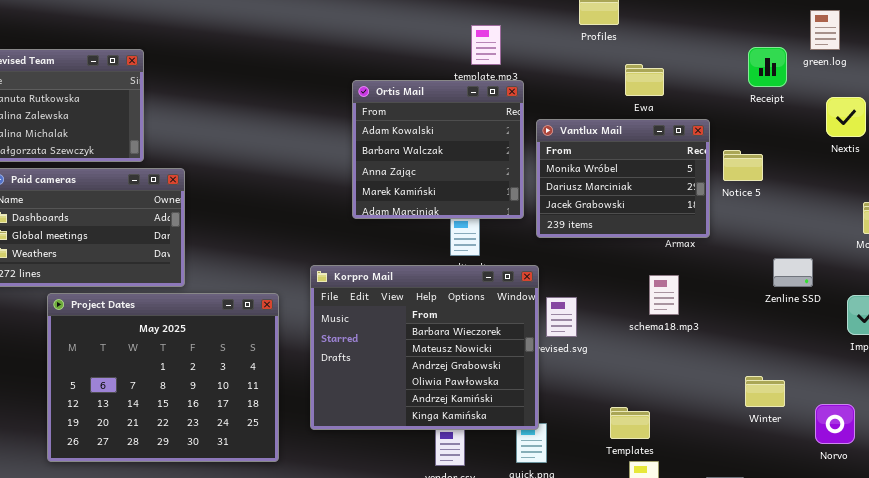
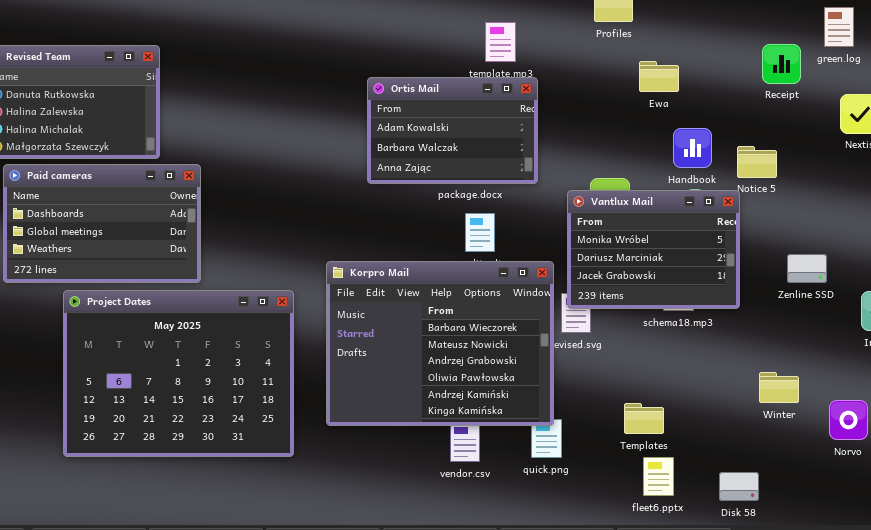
Ortis Mail: [352,80,524,219] -> [367,77,538,184], resized
Vantlux Mail: [536,119,710,238] -> [567,190,740,309], moved

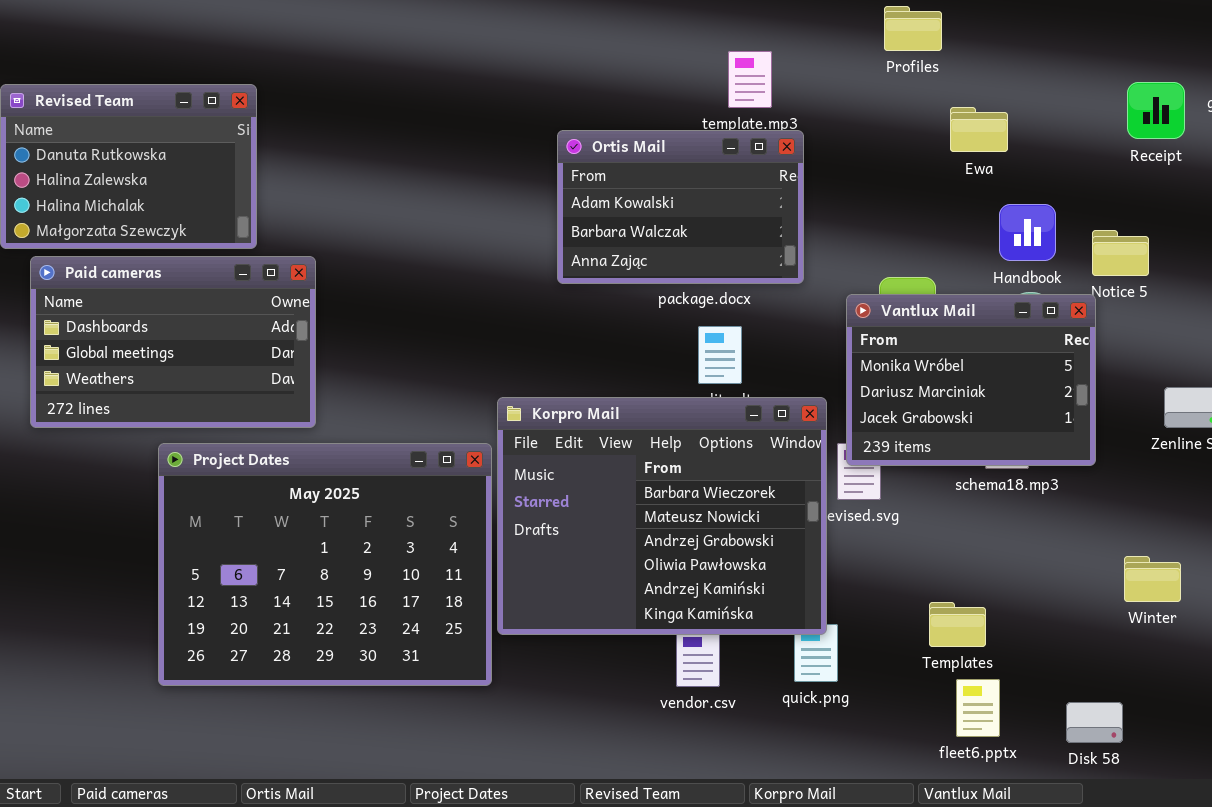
Project Dates: [63,290,294,457] -> [158,443,492,686], moved

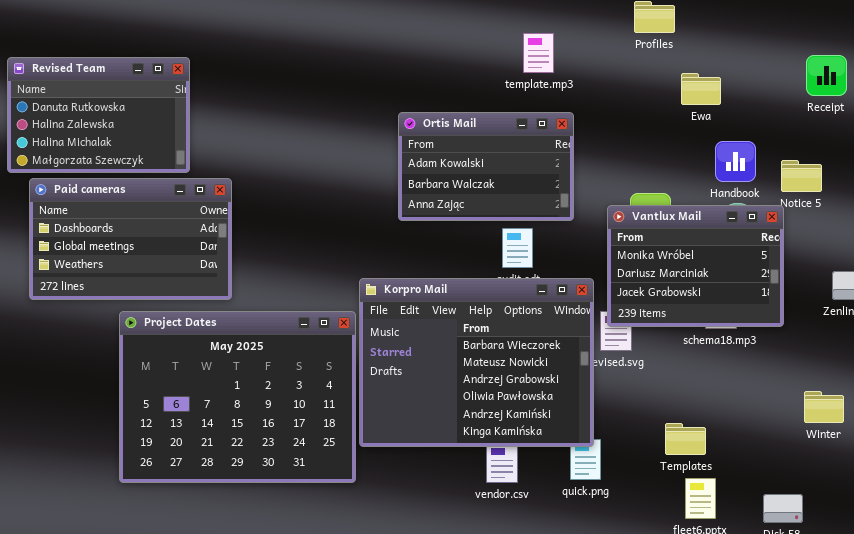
Ortis Mail: [557,130,804,284] -> [398,112,574,221], moved

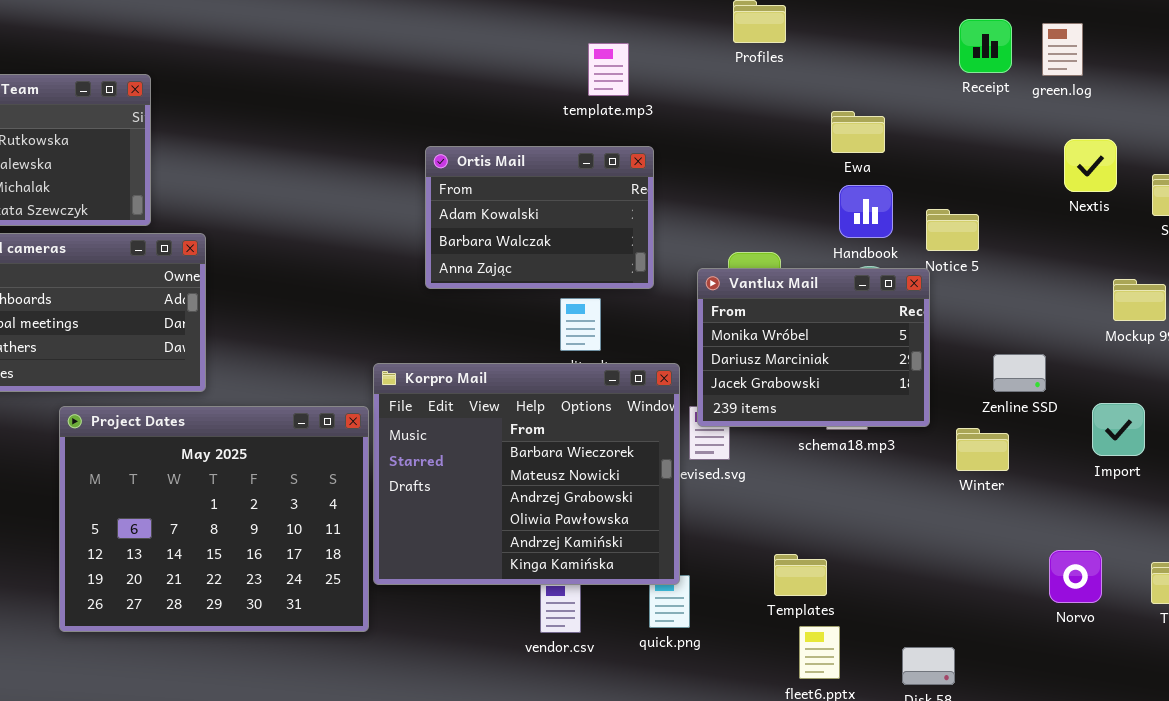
Receipt: [806,55,847,96] -> [959,19,1012,73], moved
Ewa: [681,73,721,105] -> [831,111,885,153], moved
Winter: [804,391,844,423] -> [956,428,1009,471], moved

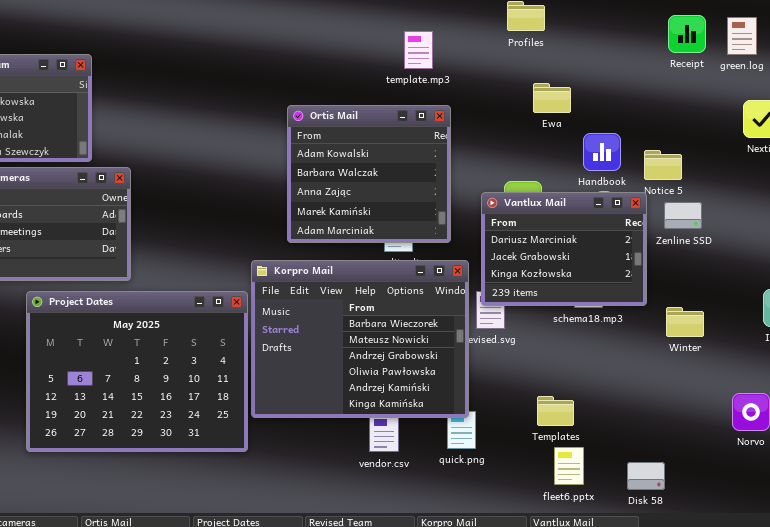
Ewa: [831,111,885,153] -> [533,83,571,113], moved
Ortis Mail: [425,146,654,289] -> [287,105,451,243], resized
Vantlux Mail: [697,268,930,427] -> [481,192,647,306], scrolled down 1 row
Zenline SSD: [993,354,1046,392] -> [664,202,702,229], moved

